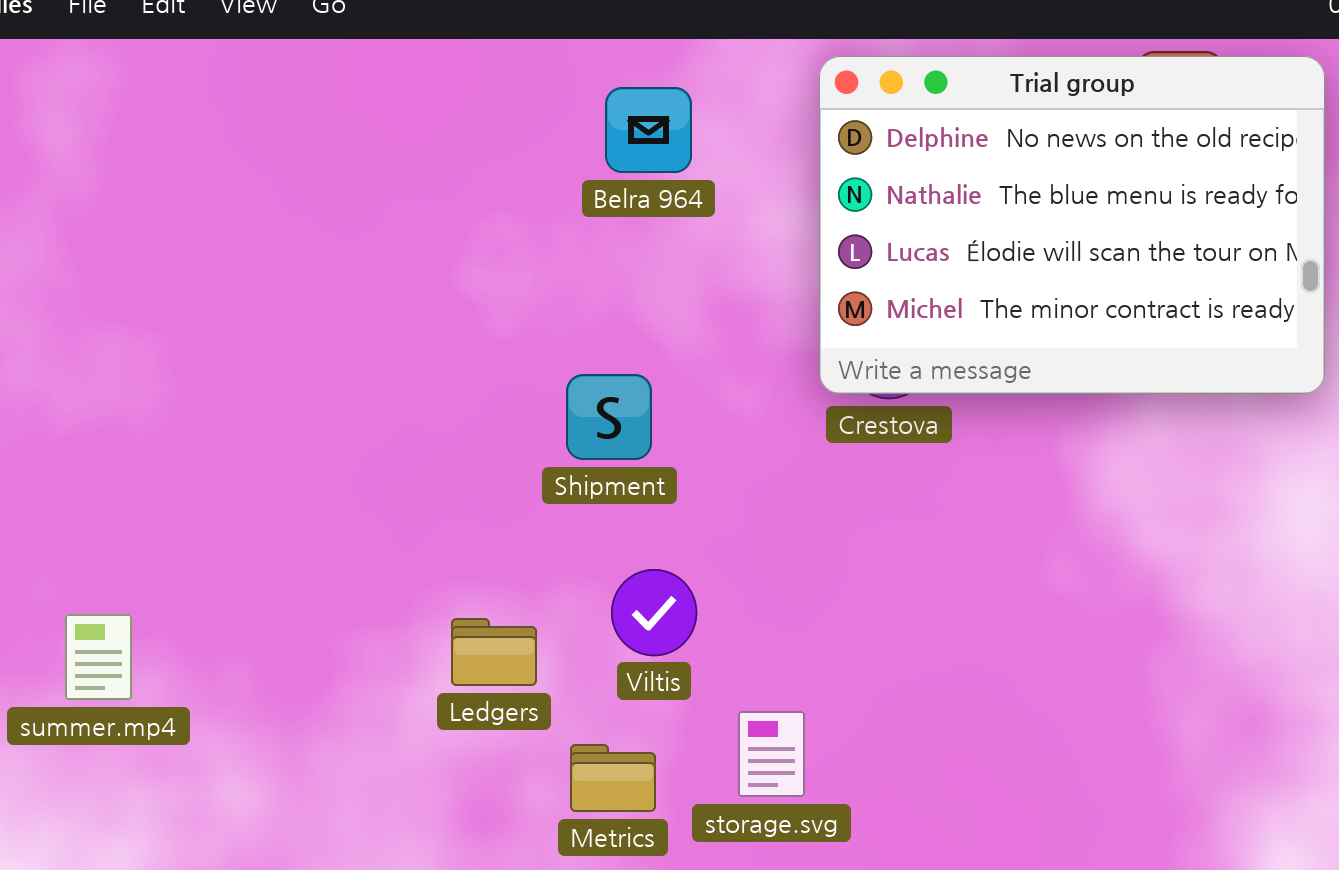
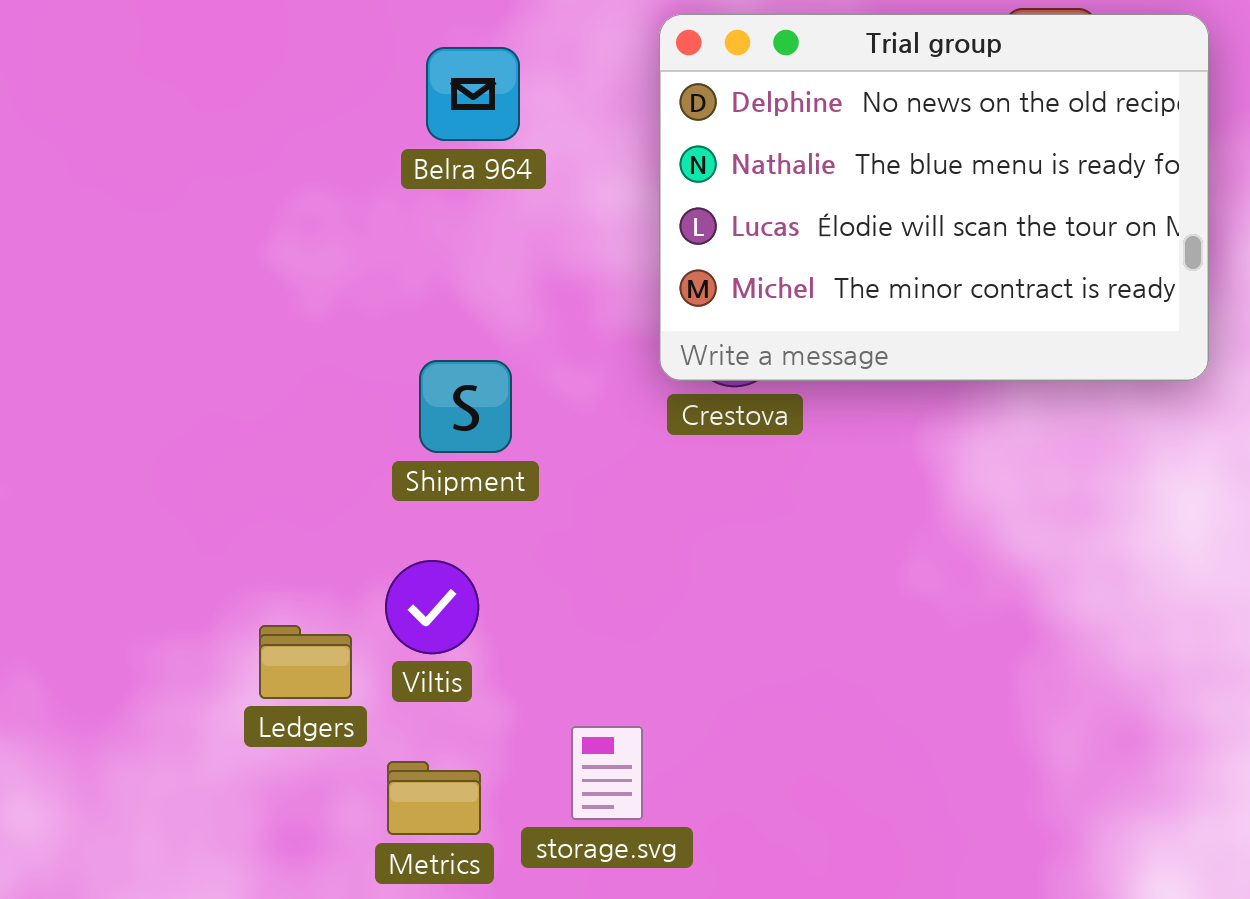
Shipment: [566,374,652,460] -> [419,360,512,453], moved
Viltis: [611,569,697,656] -> [385,560,479,654], moved

